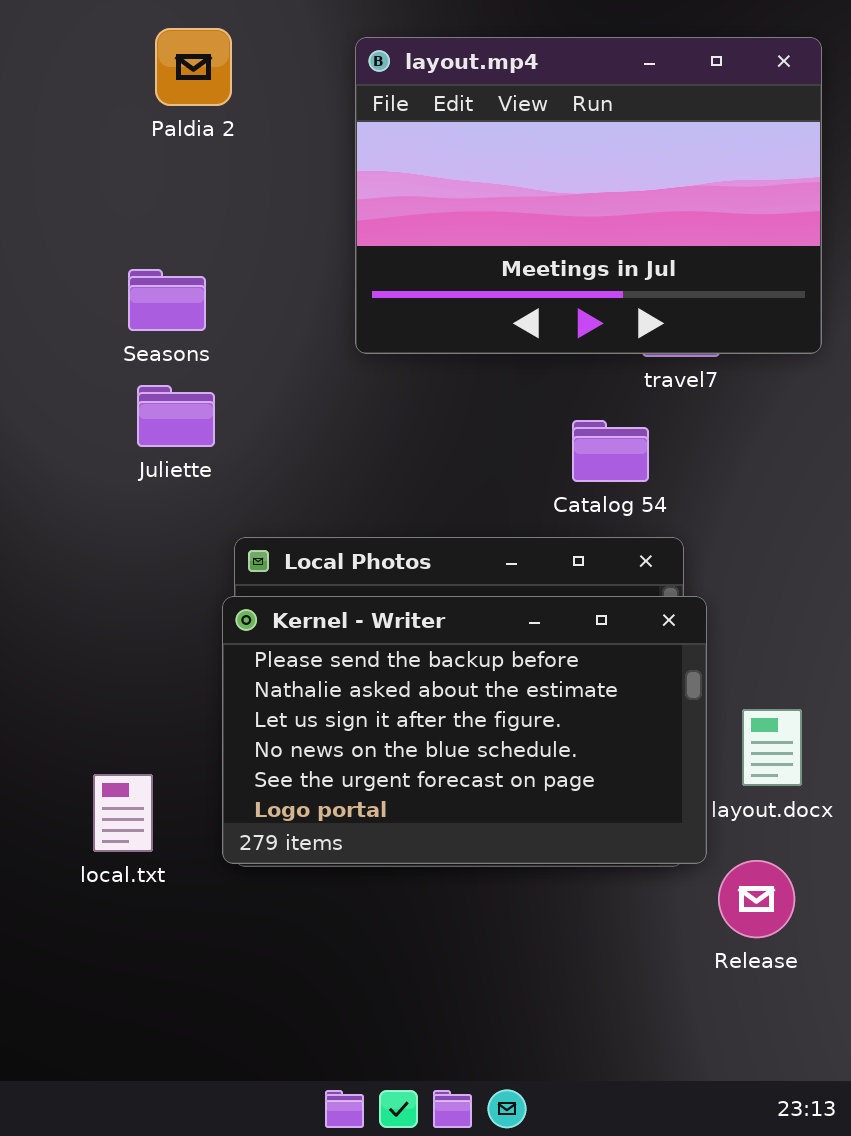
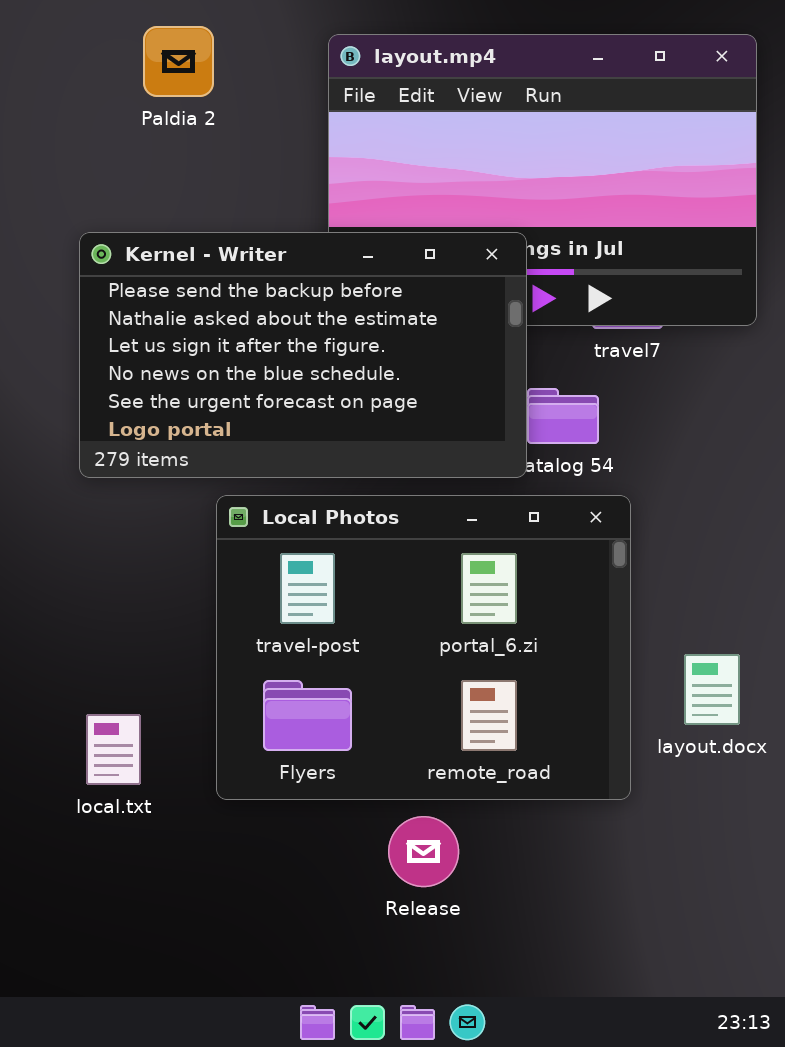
Kernel - Writer: [222,596,707,864] -> [79,232,527,478], moved
Release: [718,860,795,938] -> [388,816,459,887], moved

